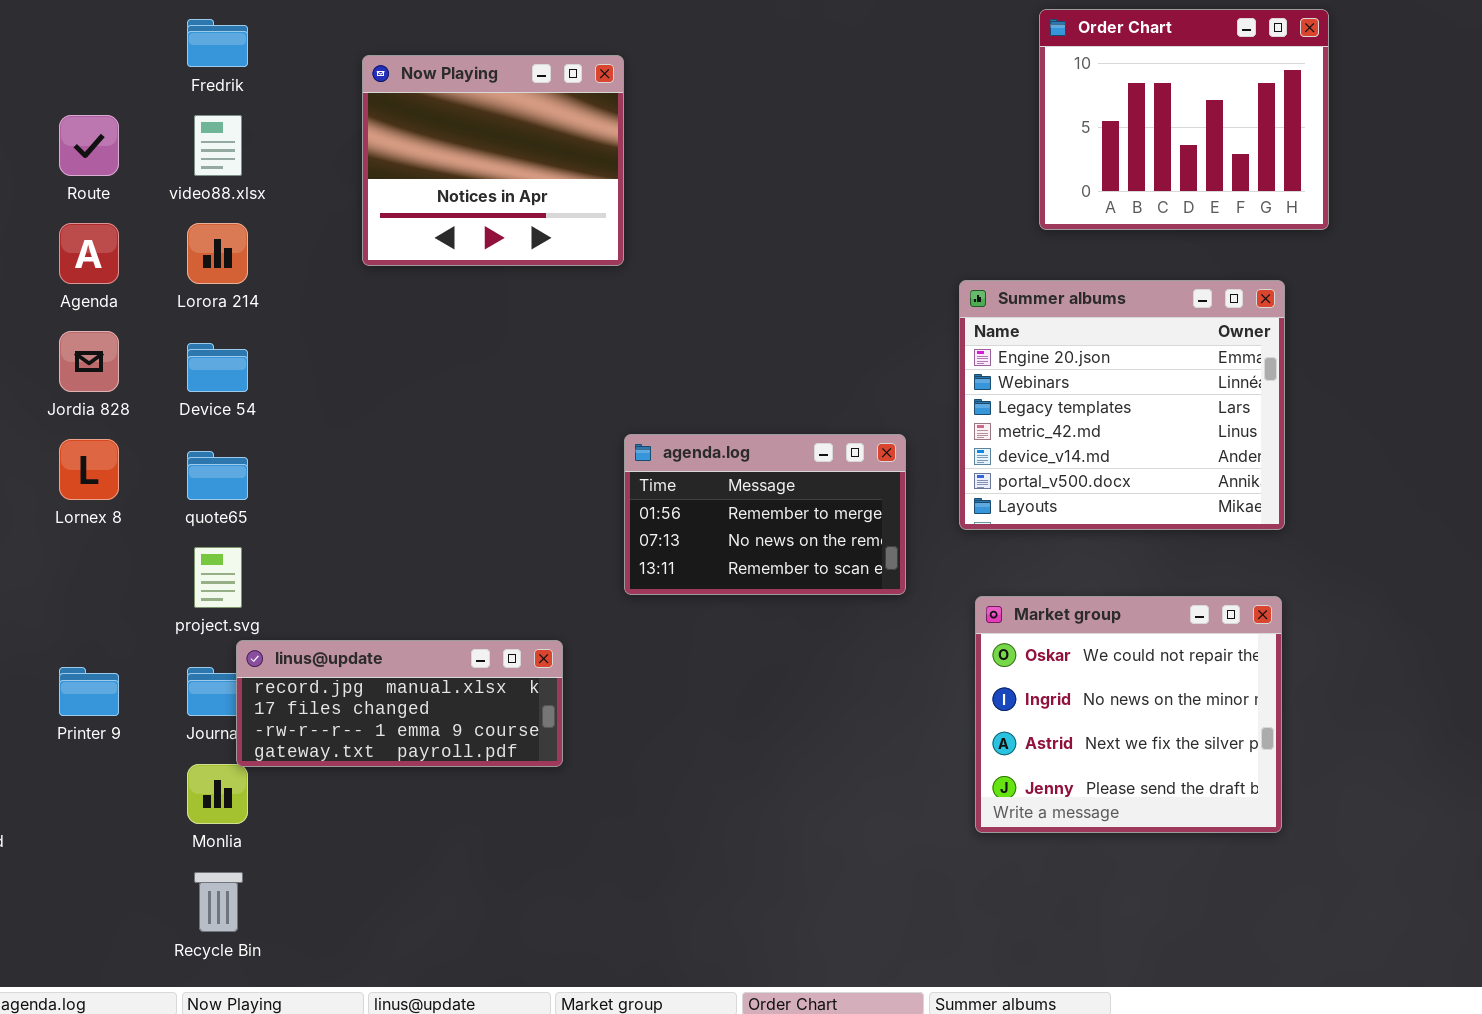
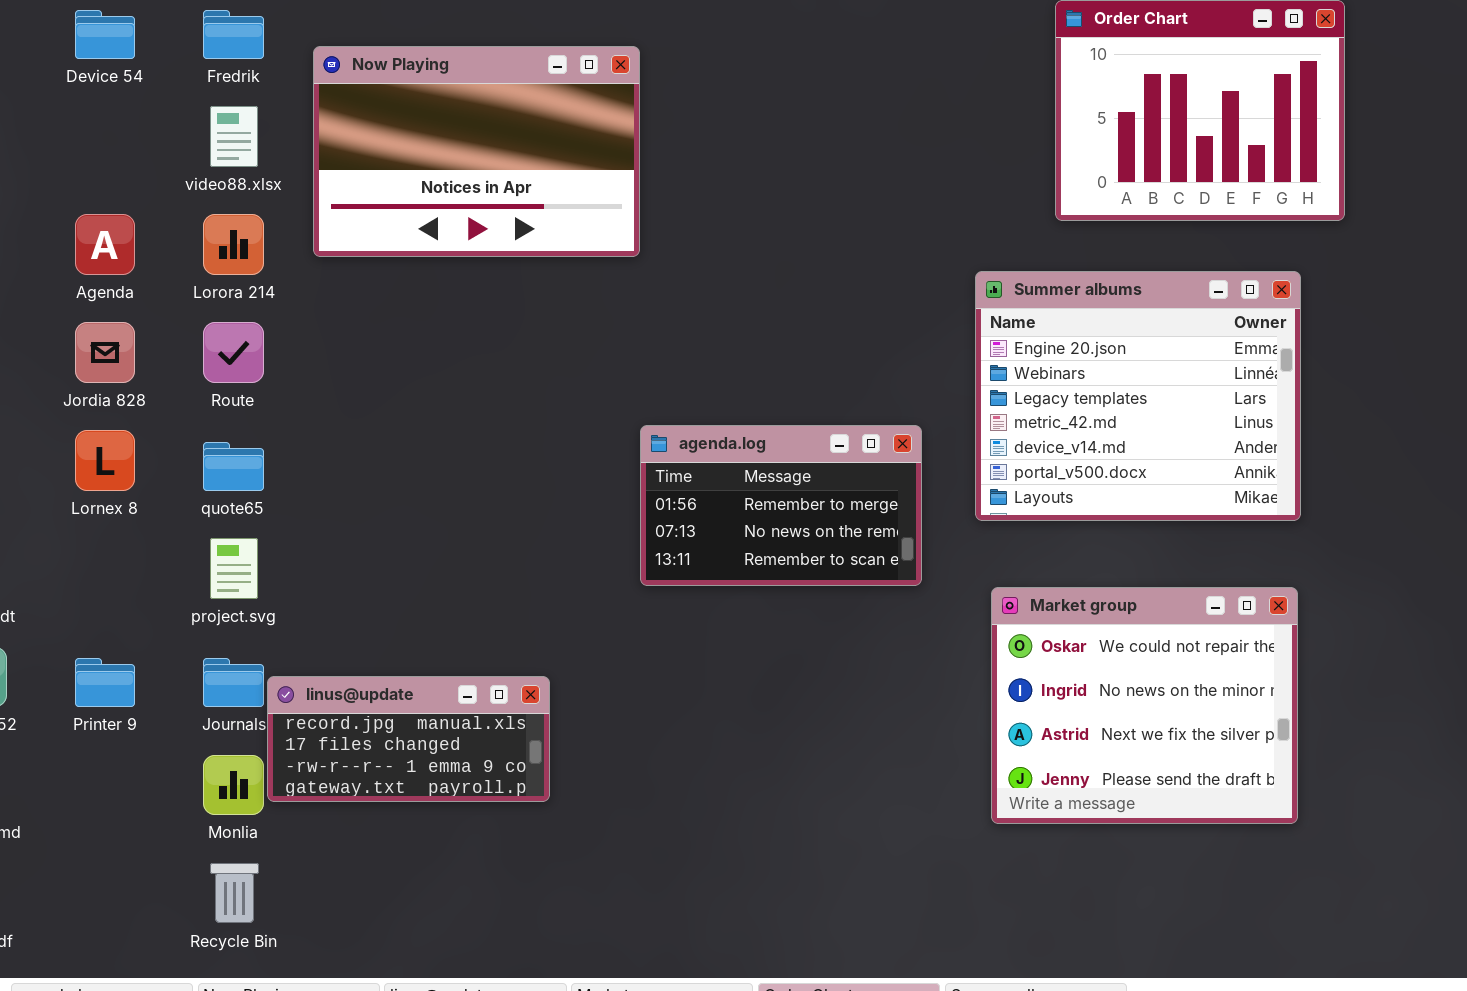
Now Playing: [362,55,624,266] -> [313,46,640,257], resized
Route: [59,115,119,176] -> [203,322,264,383], moved
Device 54: [187,343,248,392] -> [75,10,135,59], moved
linus@update: [236,640,563,767] -> [267,676,550,802], moved, resized

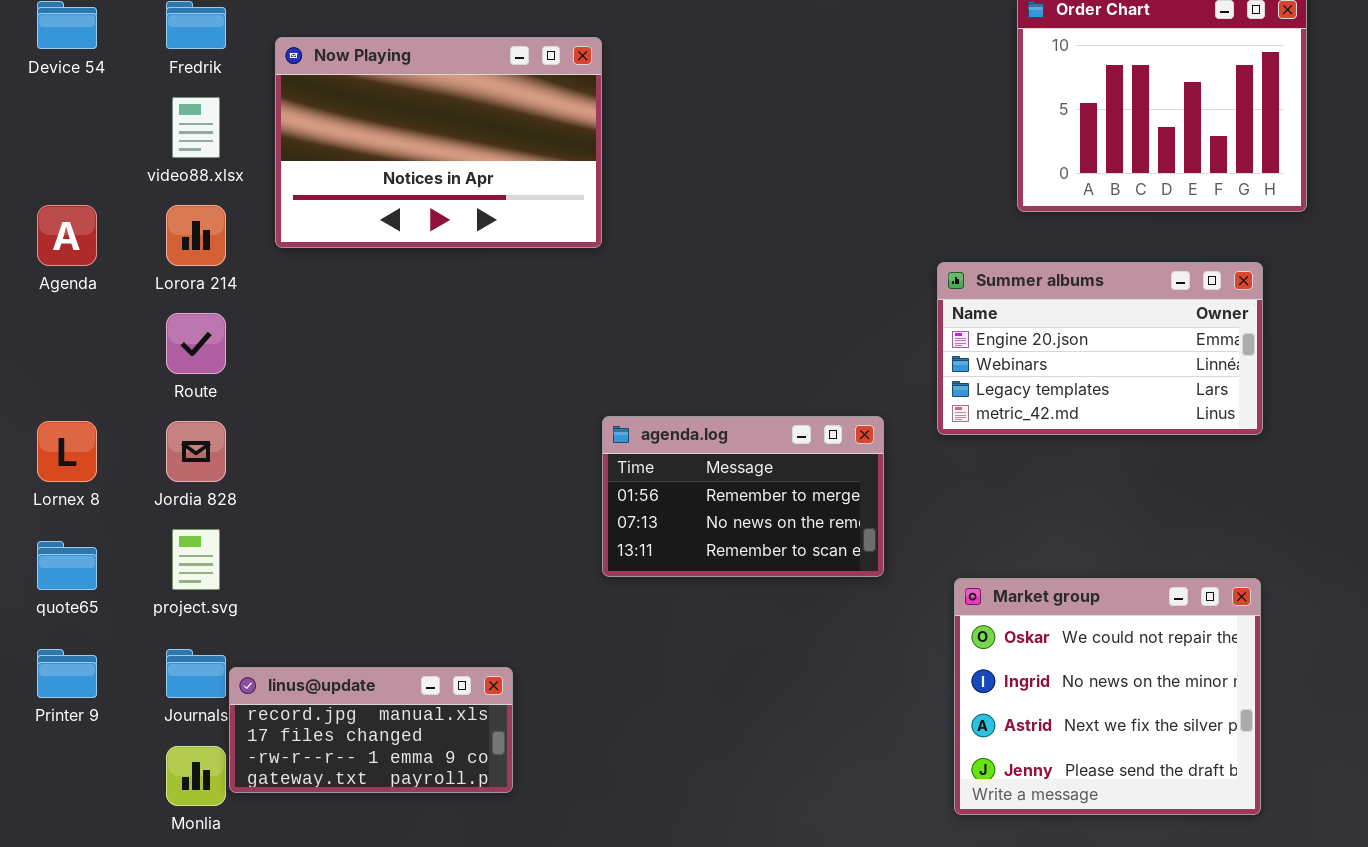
Summer albums: [975,271,1301,521] -> [937,262,1263,435], resized
Jordia 828: [75,322,135,383] -> [166,421,226,482], moved
quote65: [203,442,264,491] -> [37,541,97,590], moved

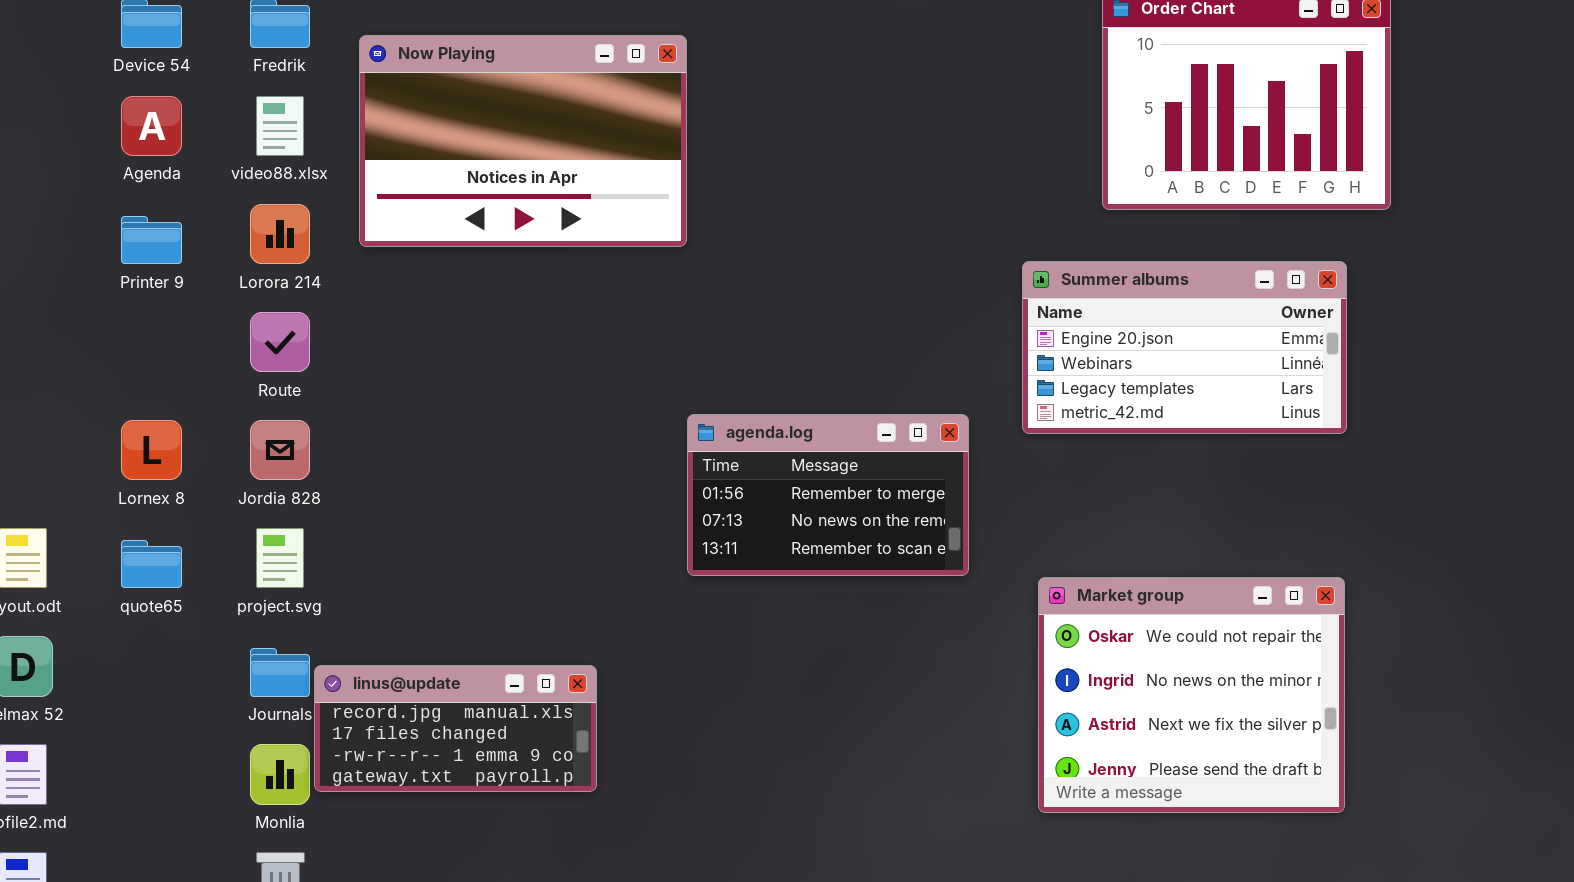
Agenda: [37,205,97,266] -> [121,96,182,156], moved
Printer 9: [37,649,97,698] -> [121,216,182,264], moved

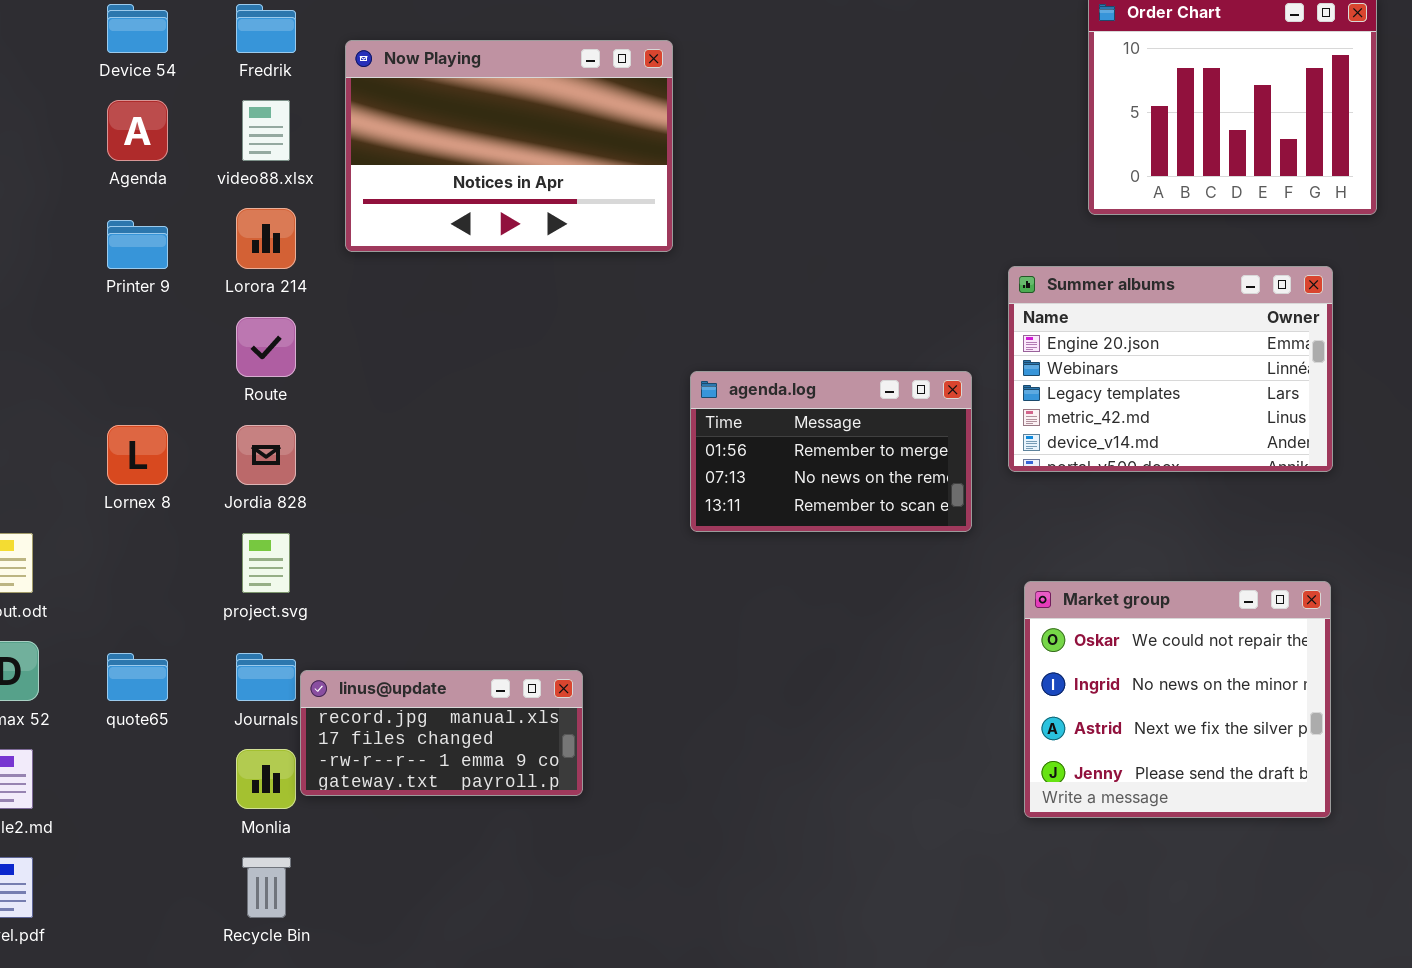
Summer albums: [1022,261,1347,434] -> [1008,266,1333,472], resized
agenda.log: [687,414,969,576] -> [690,371,972,532], moved
quote65: [121,540,182,588] -> [107,653,168,701], moved

